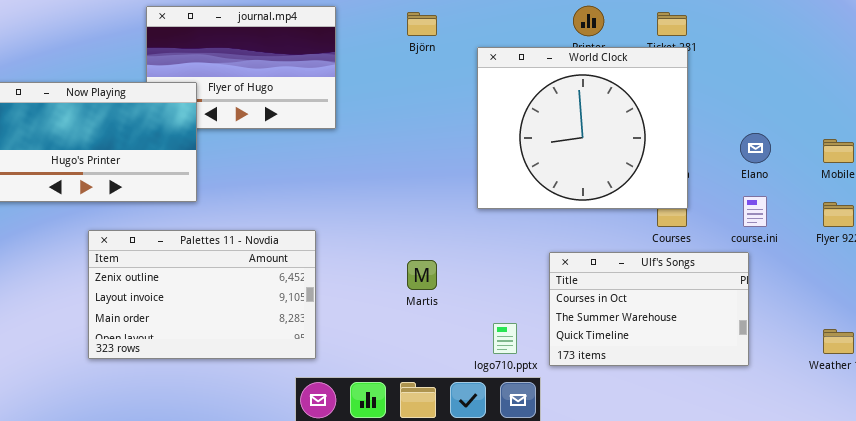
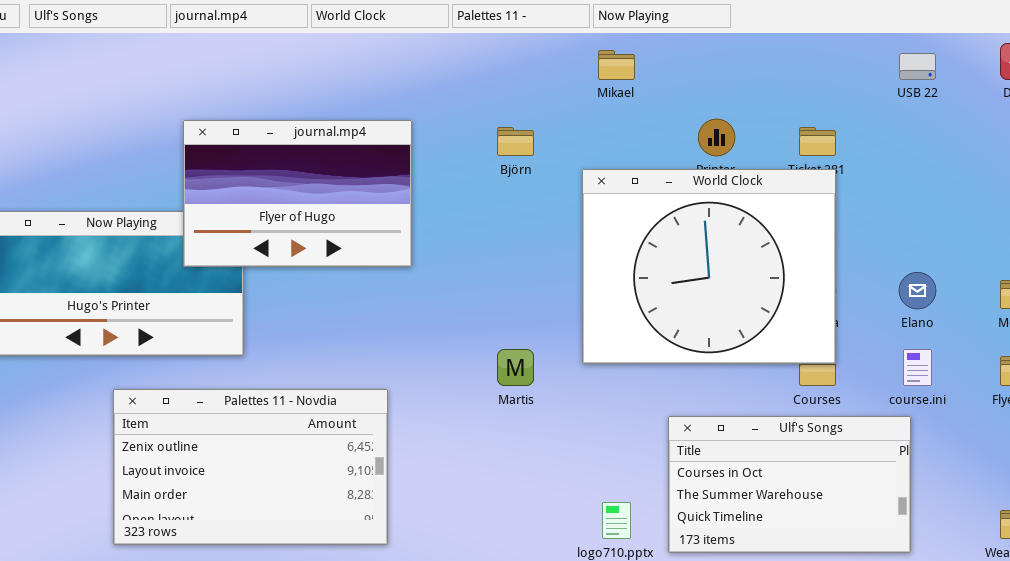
journal.mp4: [146,6,336,129] -> [183,120,412,267], raised
Martis: [407,260,437,290] -> [497,349,534,386], moved

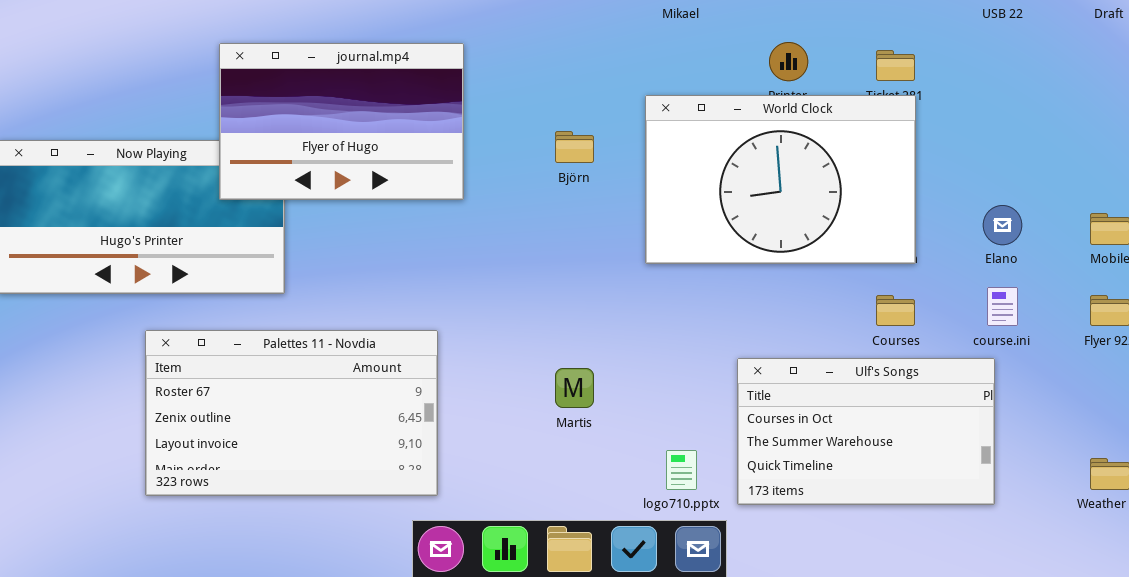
Björn: [497,127,534,156] -> [555,131,594,163], moved
World Clock: [582,169,836,364] -> [645,95,916,264], resized
Martis: [497,349,534,386] -> [555,368,594,408], moved
Palettes 11 - Novdia: [113,389,388,545] -> [145,330,438,496], scrolled up 1 row

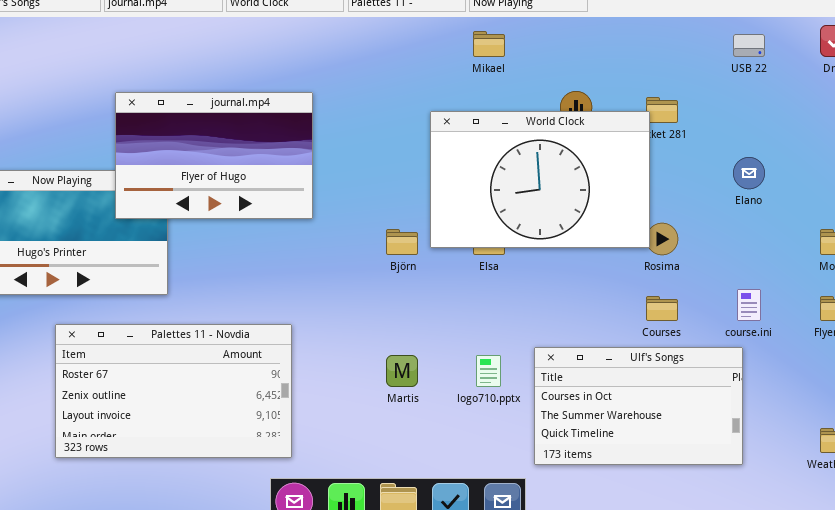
World Clock: [645,95,916,264] -> [430,111,650,248], moved
Björn: [555,131,594,163] -> [386,229,418,255], moved
Elano: [983,205,1022,245] -> [733,157,765,189], moved
logo710.pptx: [666,450,697,490] -> [476,355,501,387], moved

